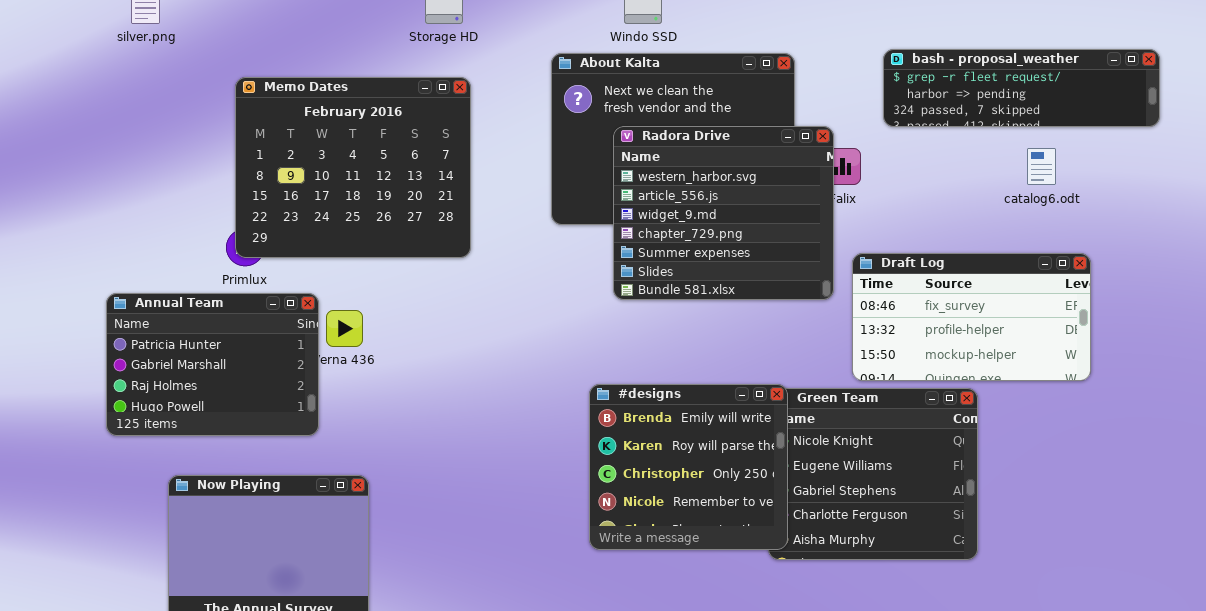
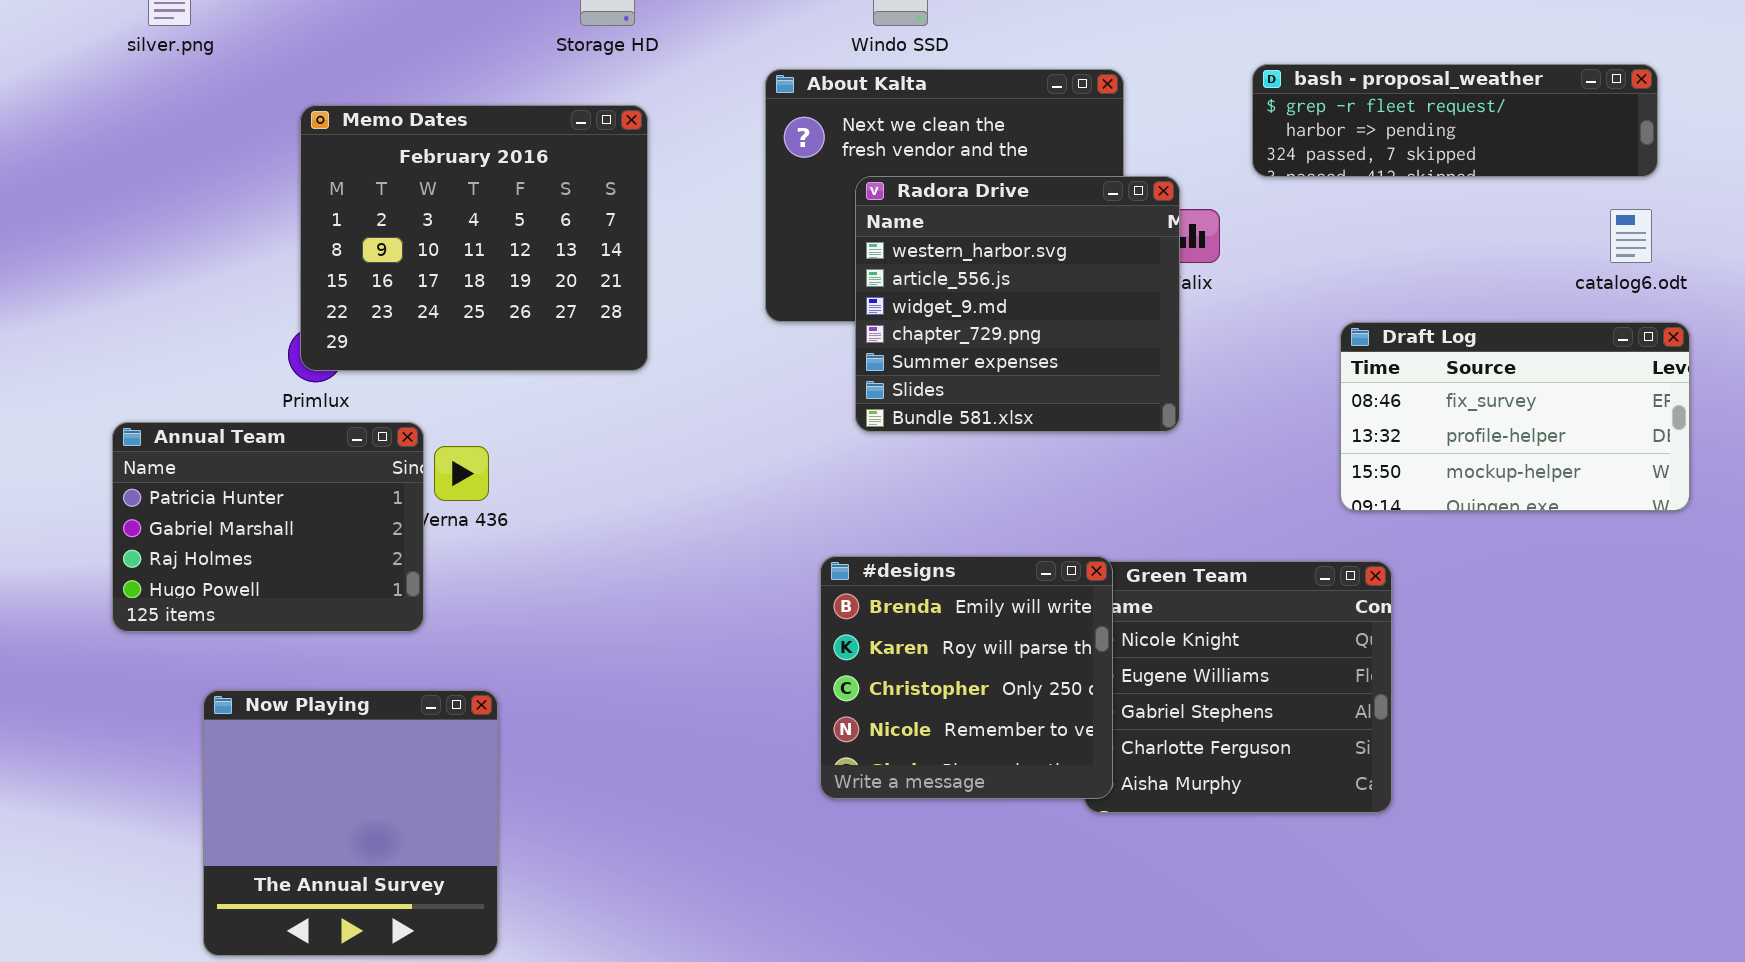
catalog6.odt: [1027,148,1056,185] -> [1610,209,1652,263], moved
Draft Log: [852,253,1091,381] -> [1340,322,1690,511], moved

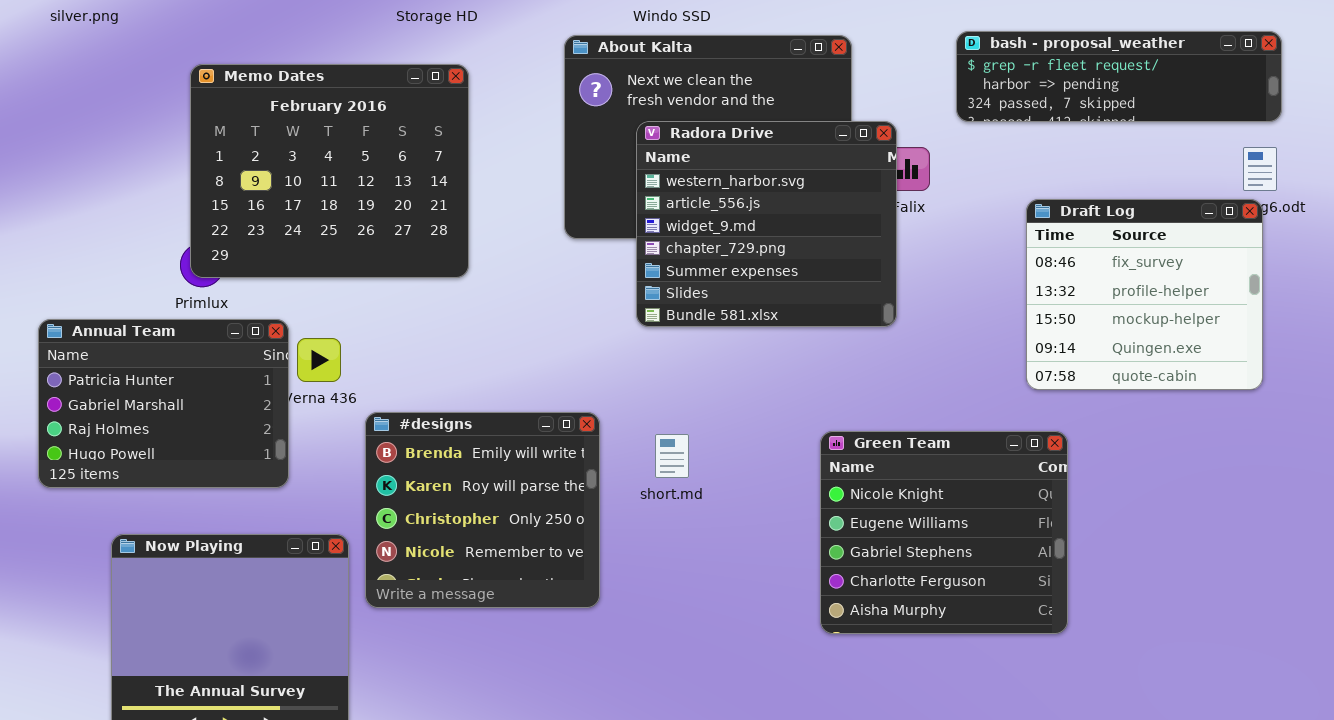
Draft Log: [1340,322,1690,511] -> [1026,199,1263,390], resized
#designs: [820,556,1113,799] -> [365,412,600,608], moved

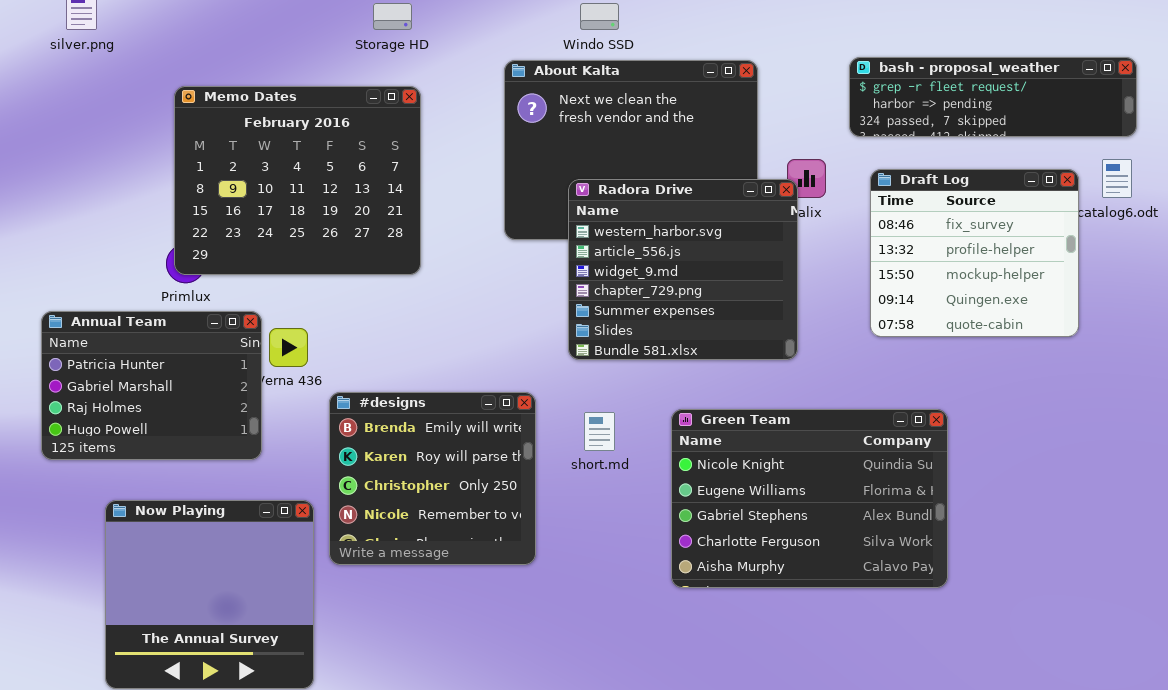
Radora Drive: [636,121,897,327] -> [568,179,798,360], moved
Draft Log: [1026,199,1263,390] -> [870,169,1079,337], moved
Green Team: [820,431,1068,634] -> [671,409,948,588], resized

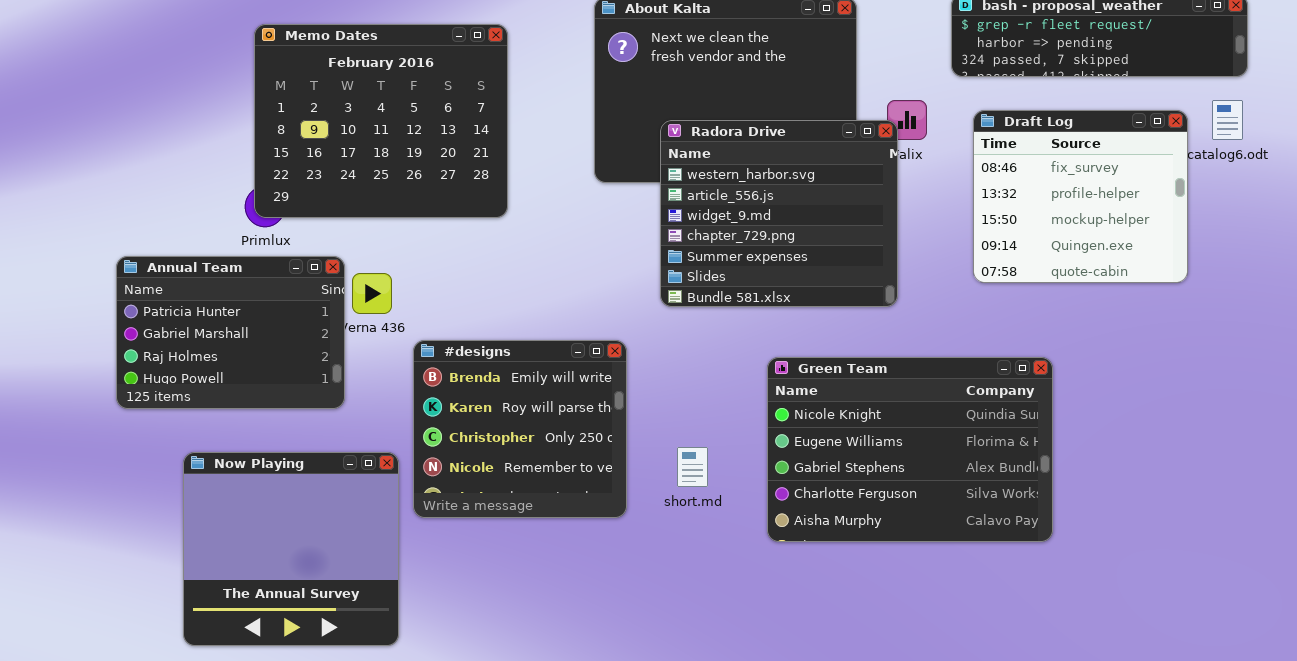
short.md: [584,412,615,451] -> [677,447,708,487], moved

